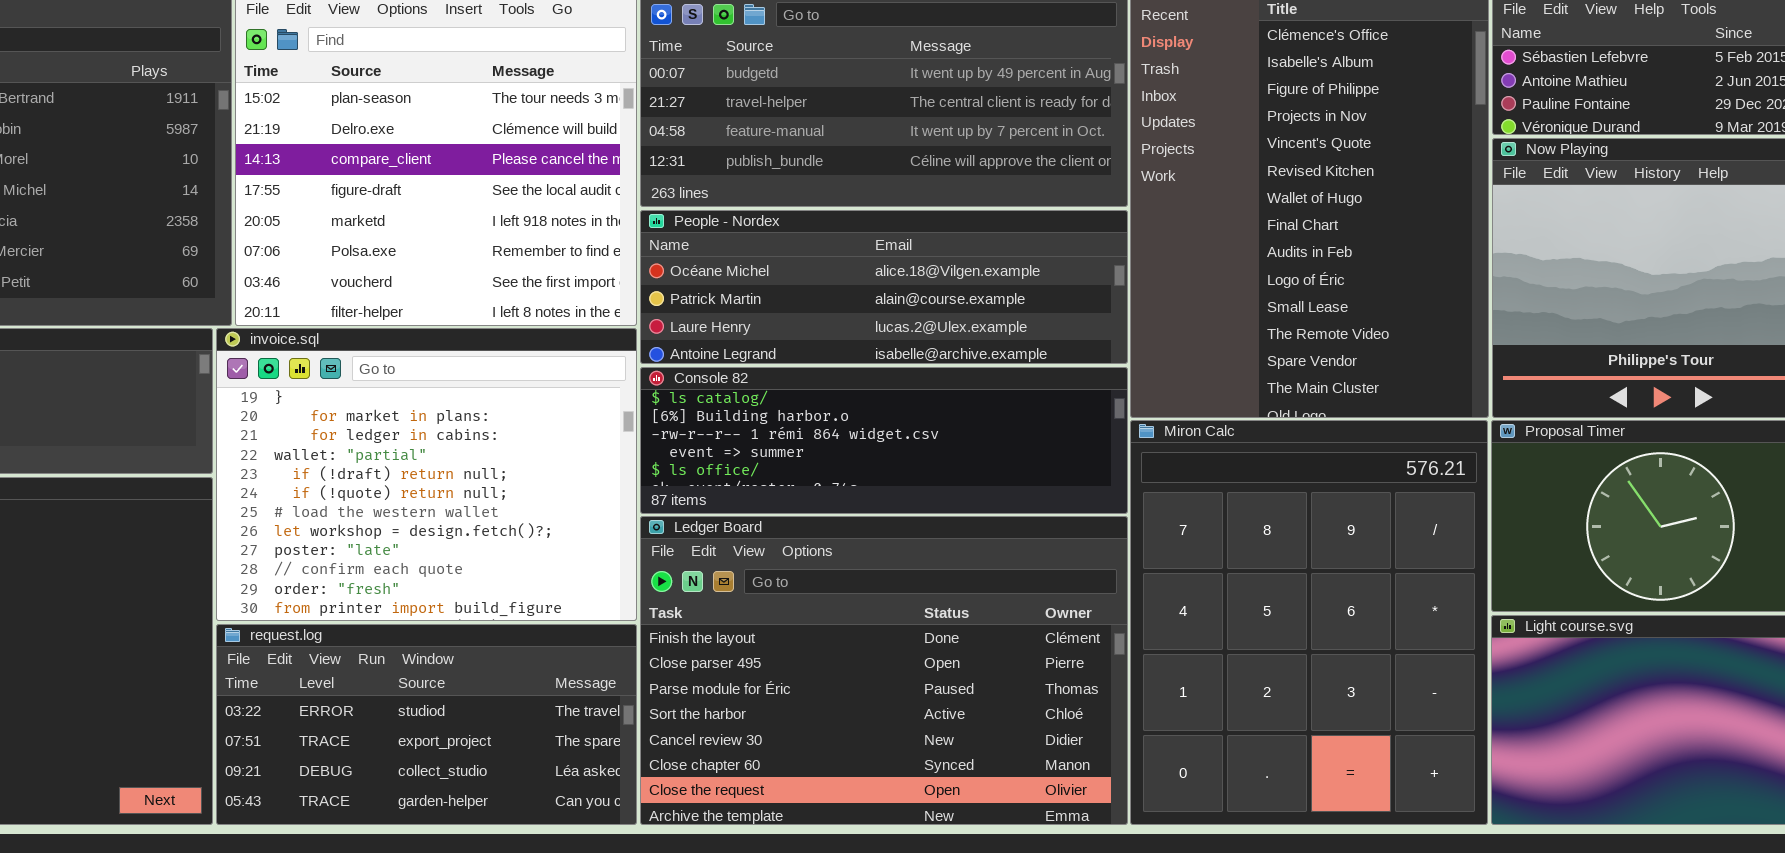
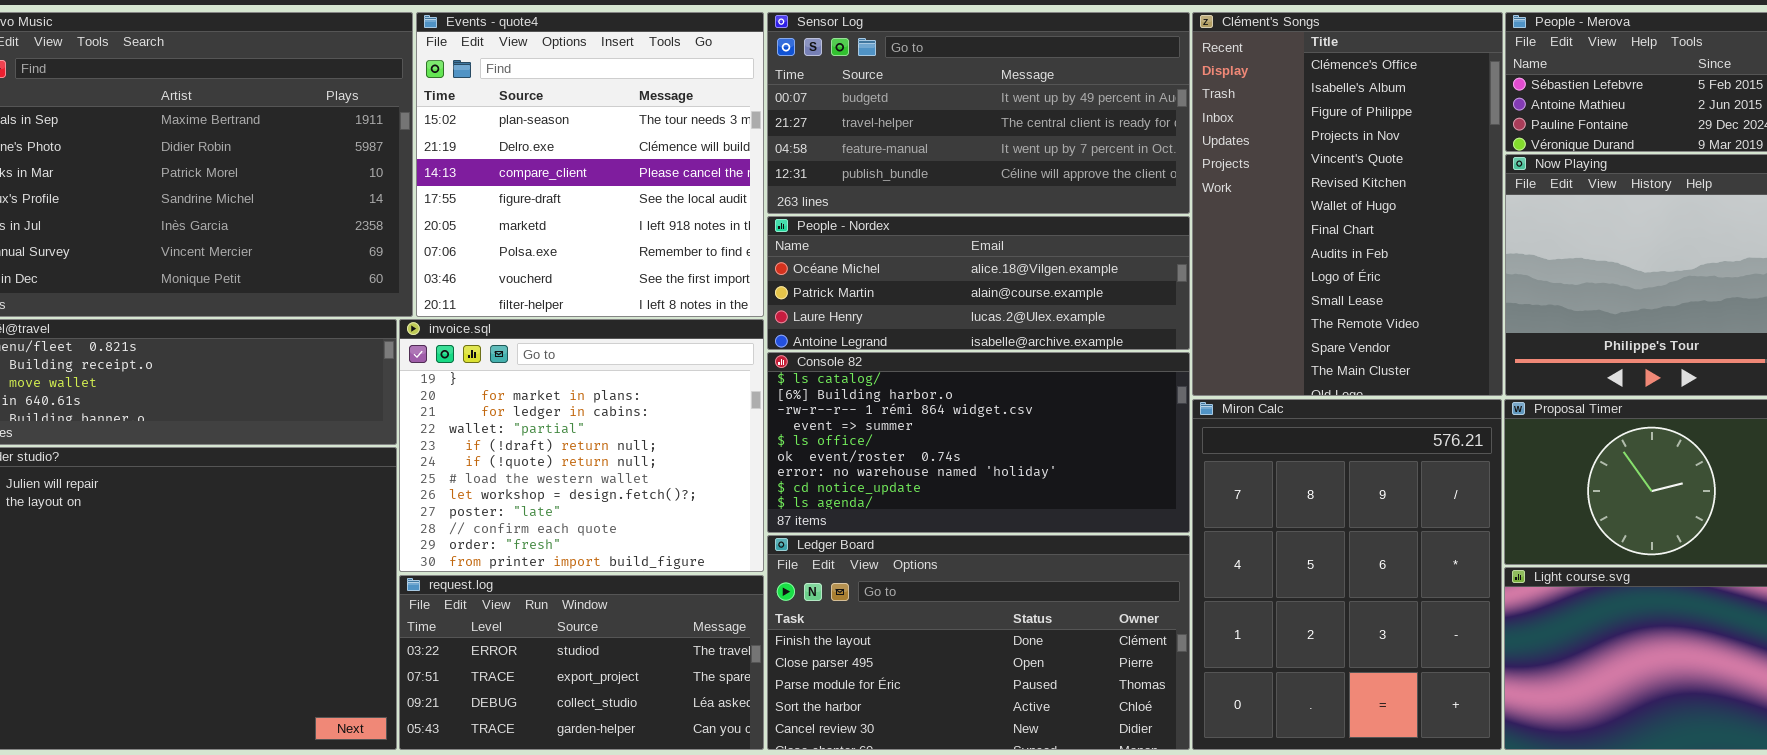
Console 82: [640,367,1128,514] -> [767,352,1190,533], resized
Ledger Board: [640,516,1128,825] -> [767,535,1190,750], resized

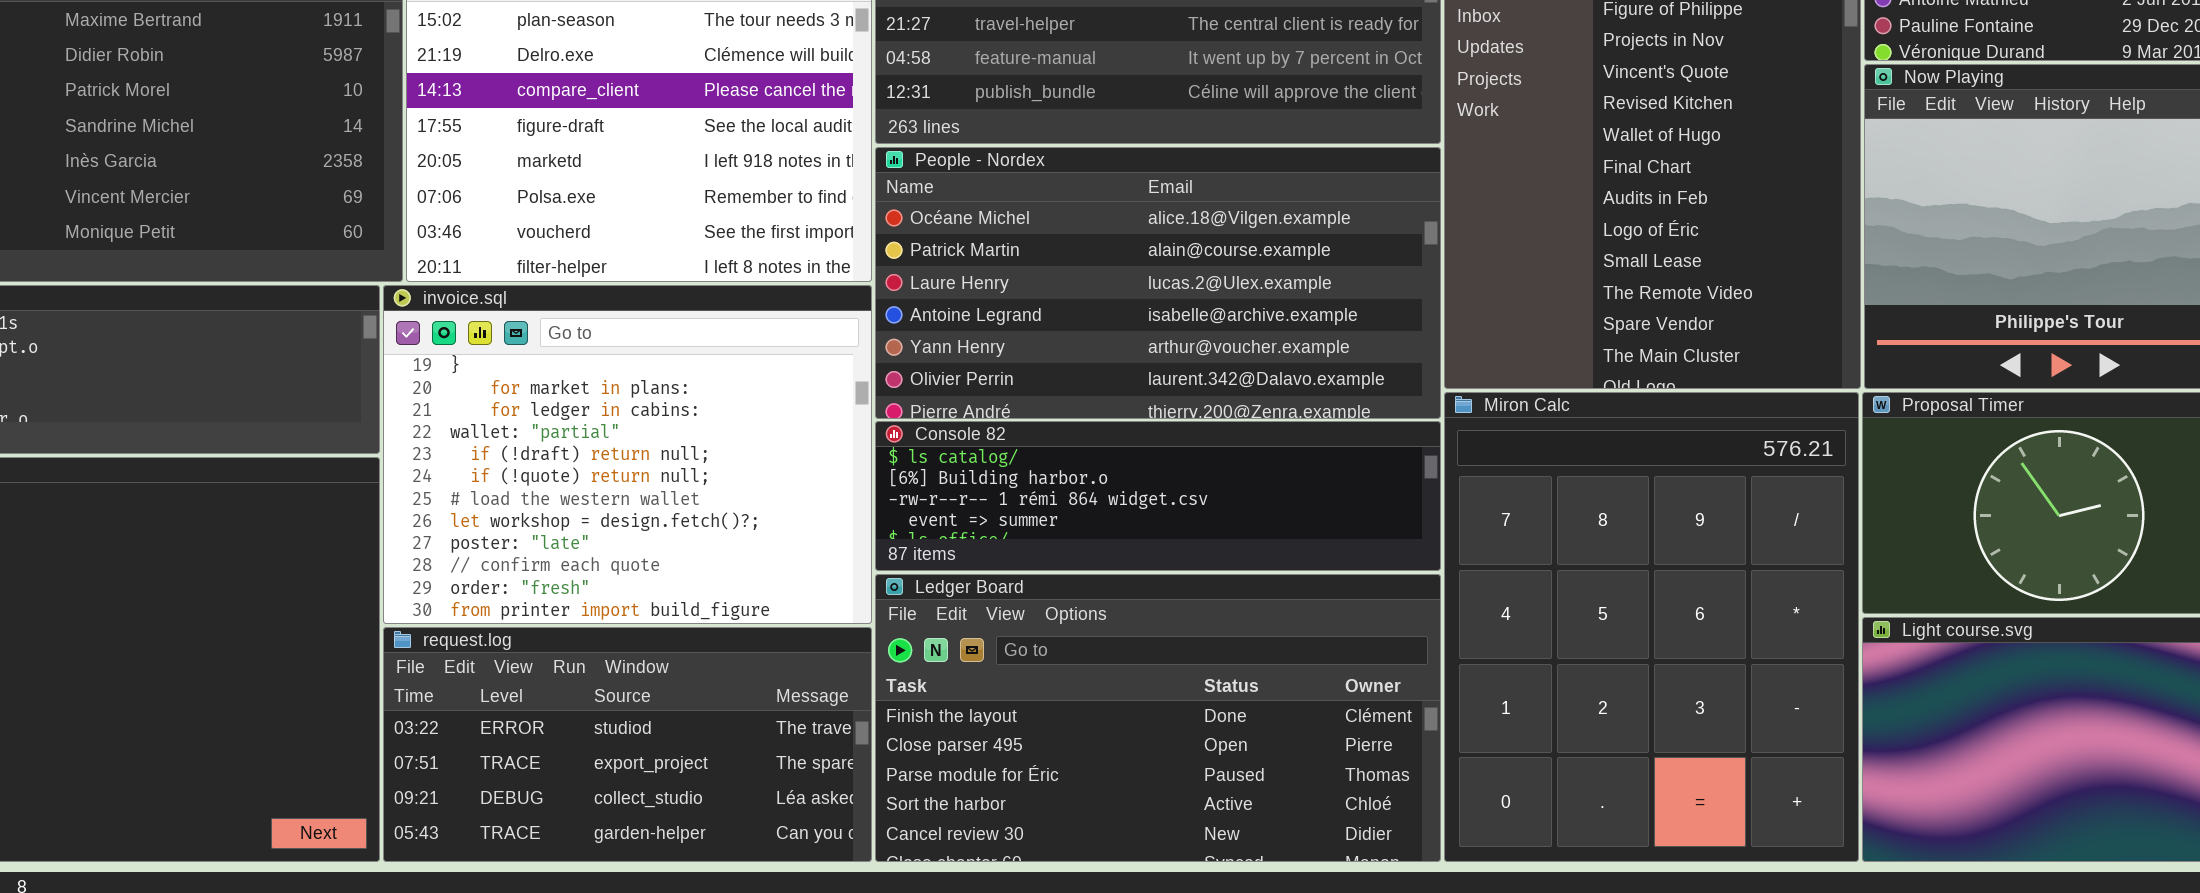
People - Nordex: [767,216,1190,350] -> [875,147,1441,419], resized
Console 82: [767,352,1190,533] -> [875,421,1441,571], resized

